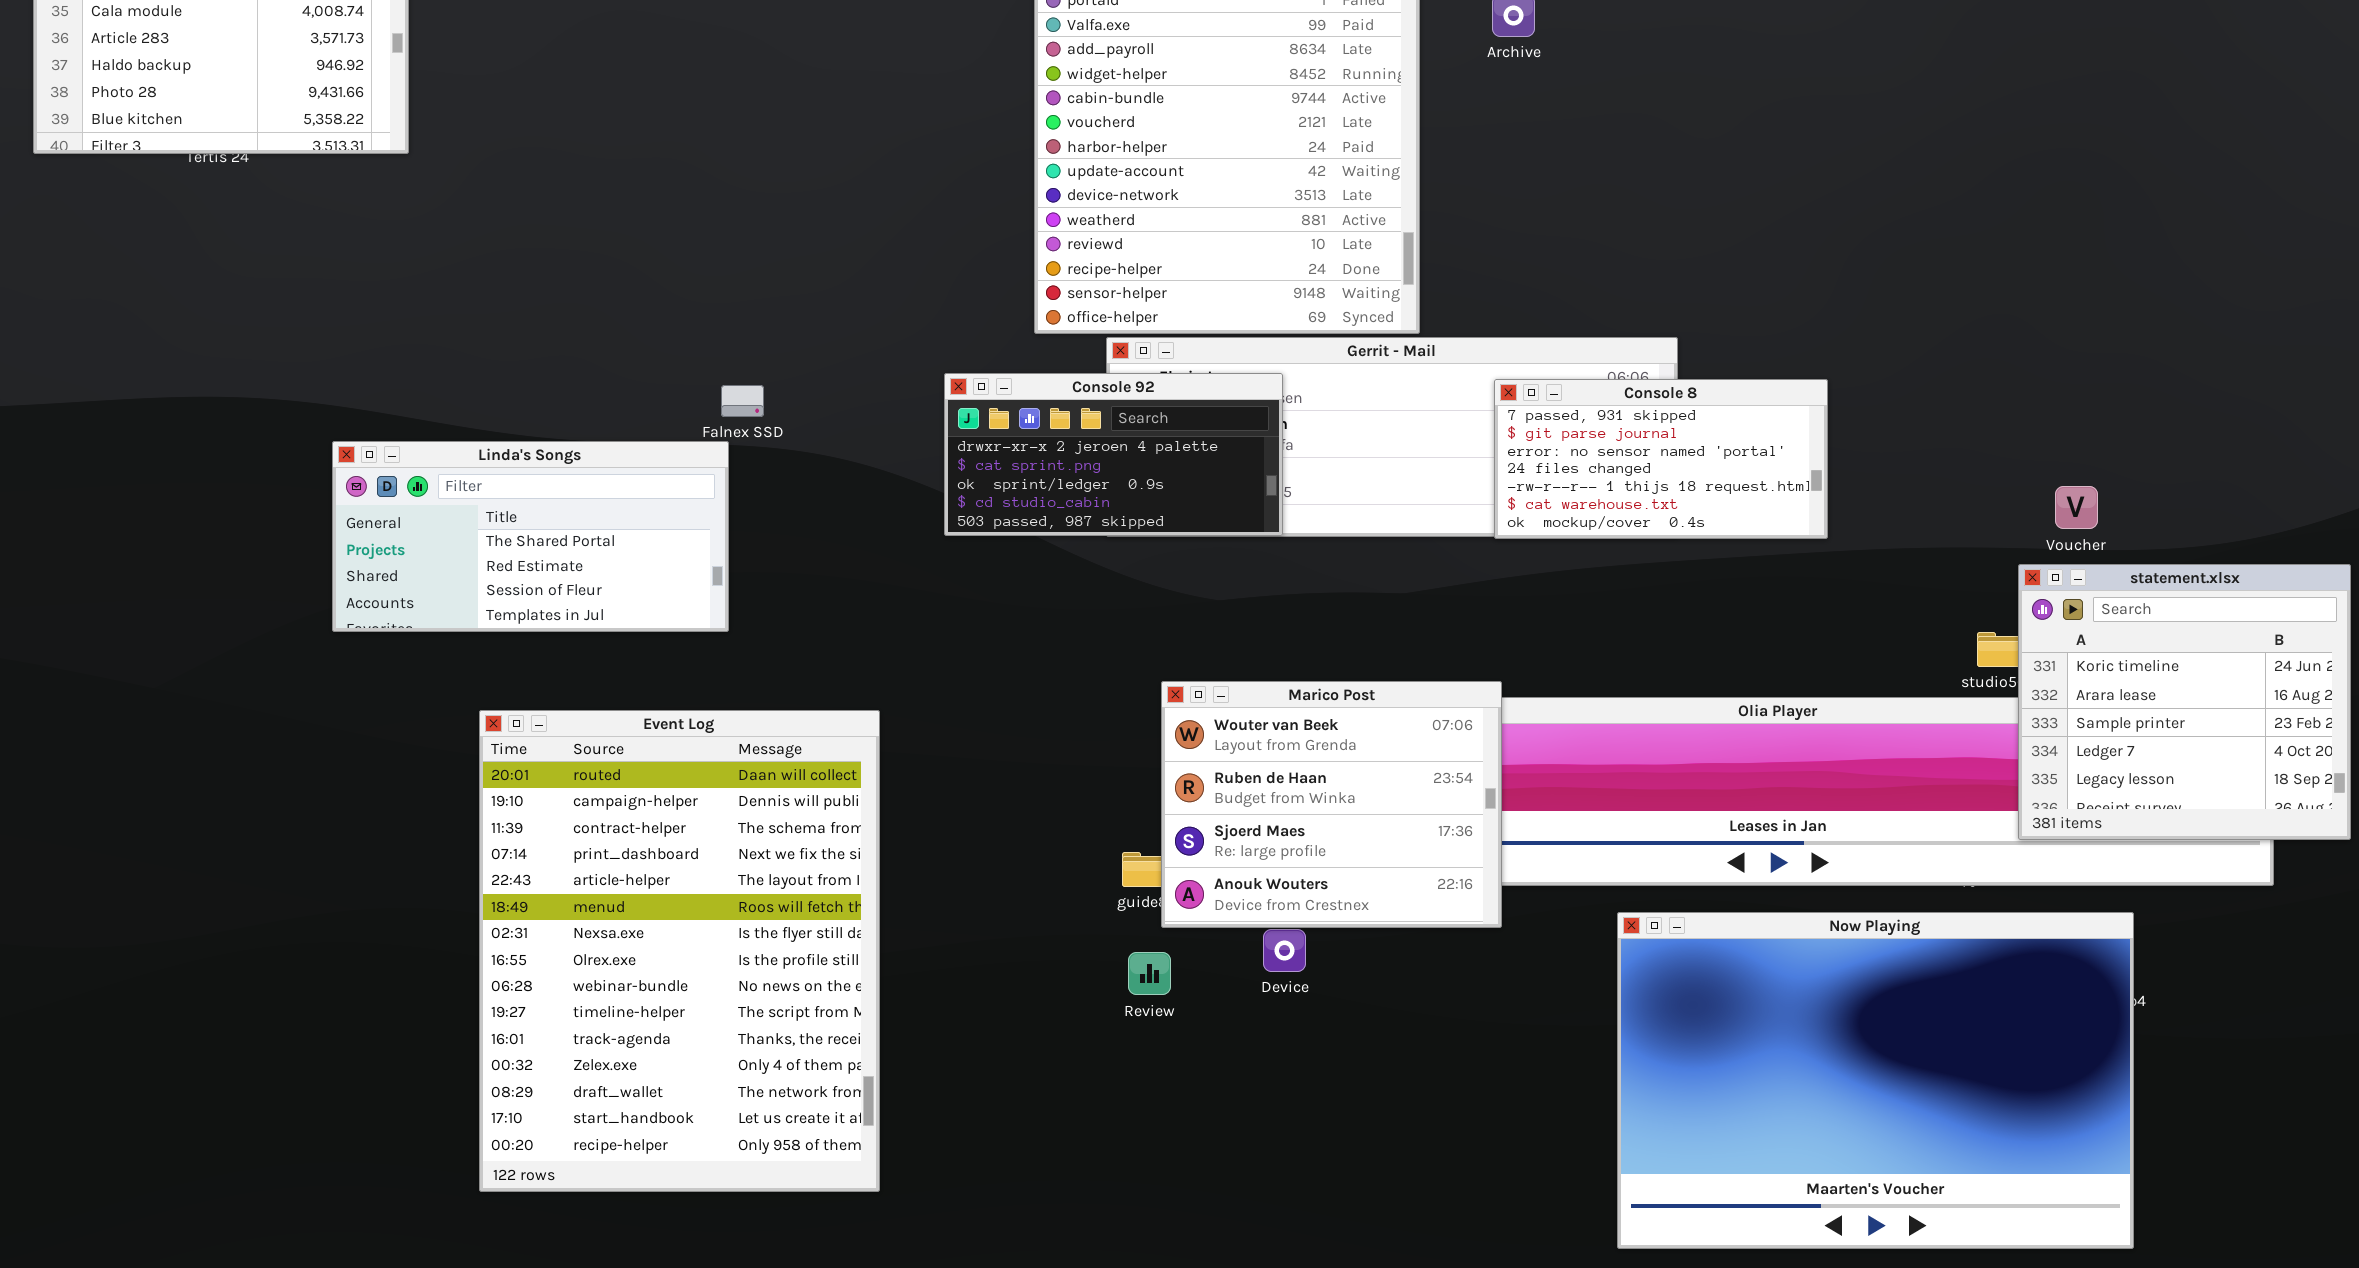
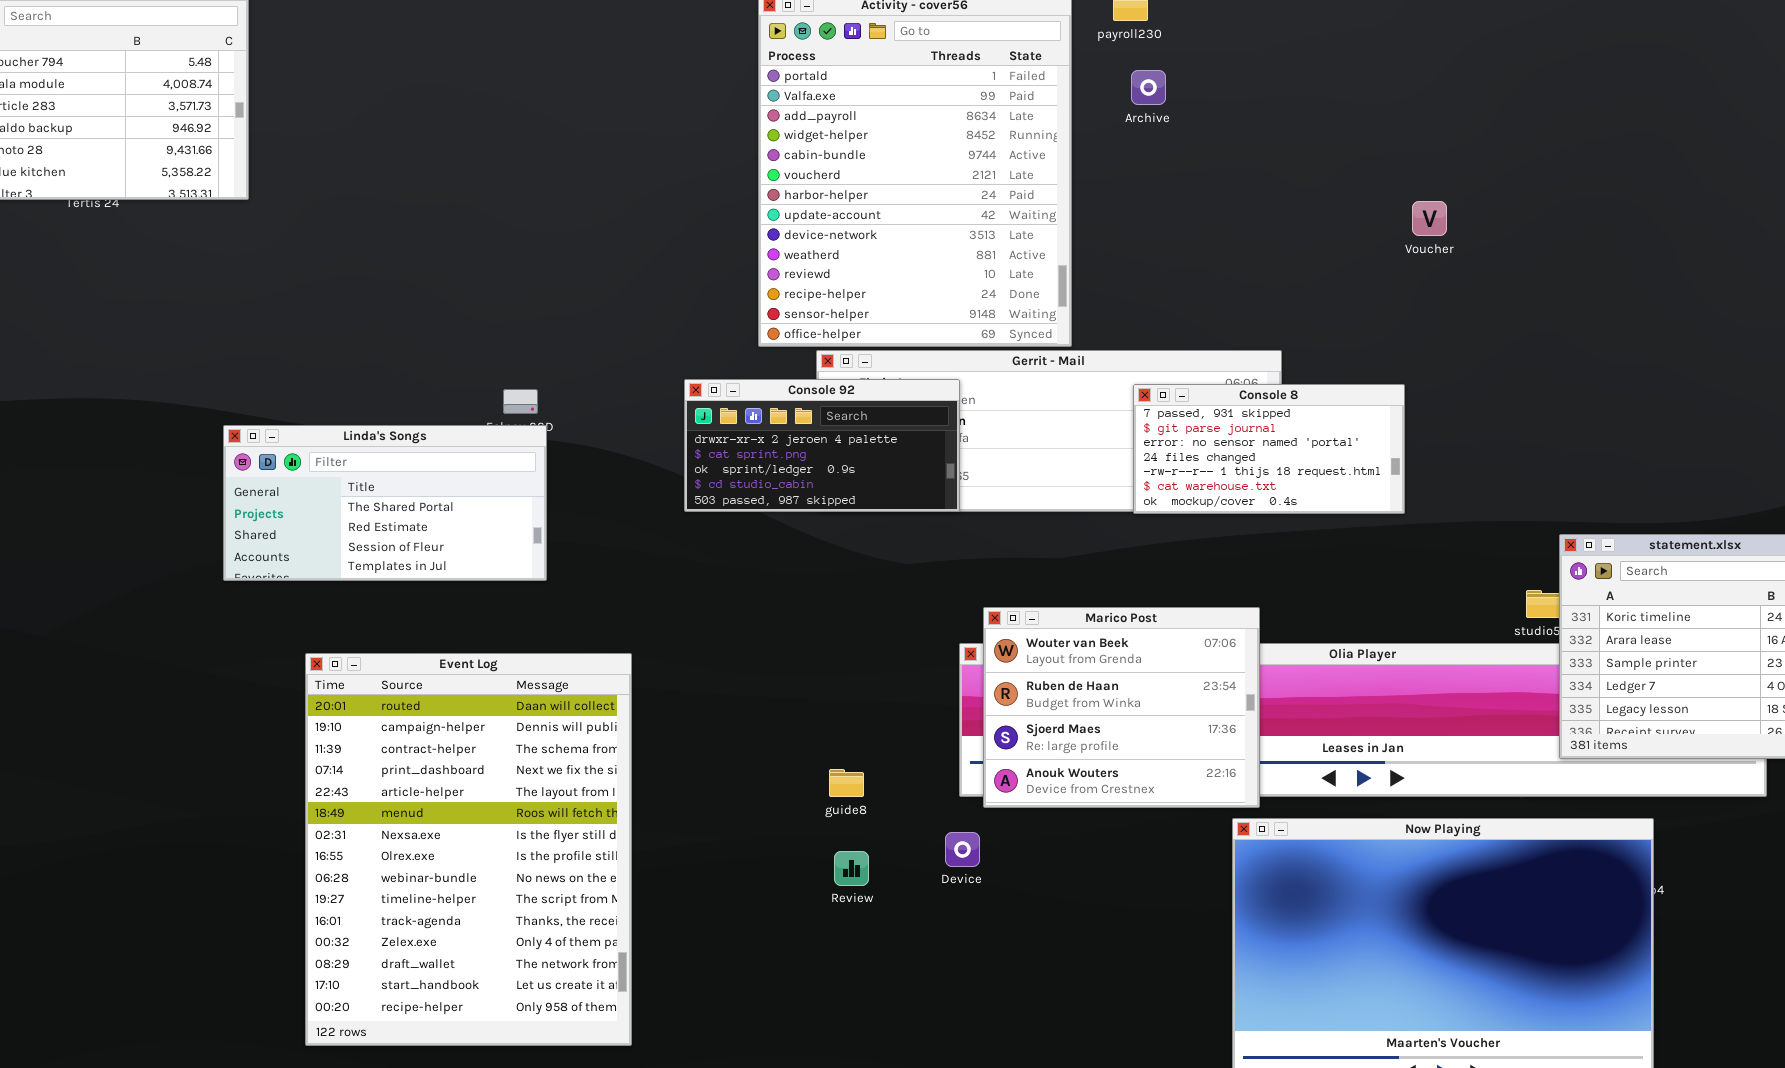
Linda's Songs: [332,441,729,632] -> [223,425,547,581], moved
Voucher: [2055,486,2098,529] -> [1412,201,1447,236], moved
Marico Post: [1161,681,1502,928] -> [983,607,1260,808], moved

